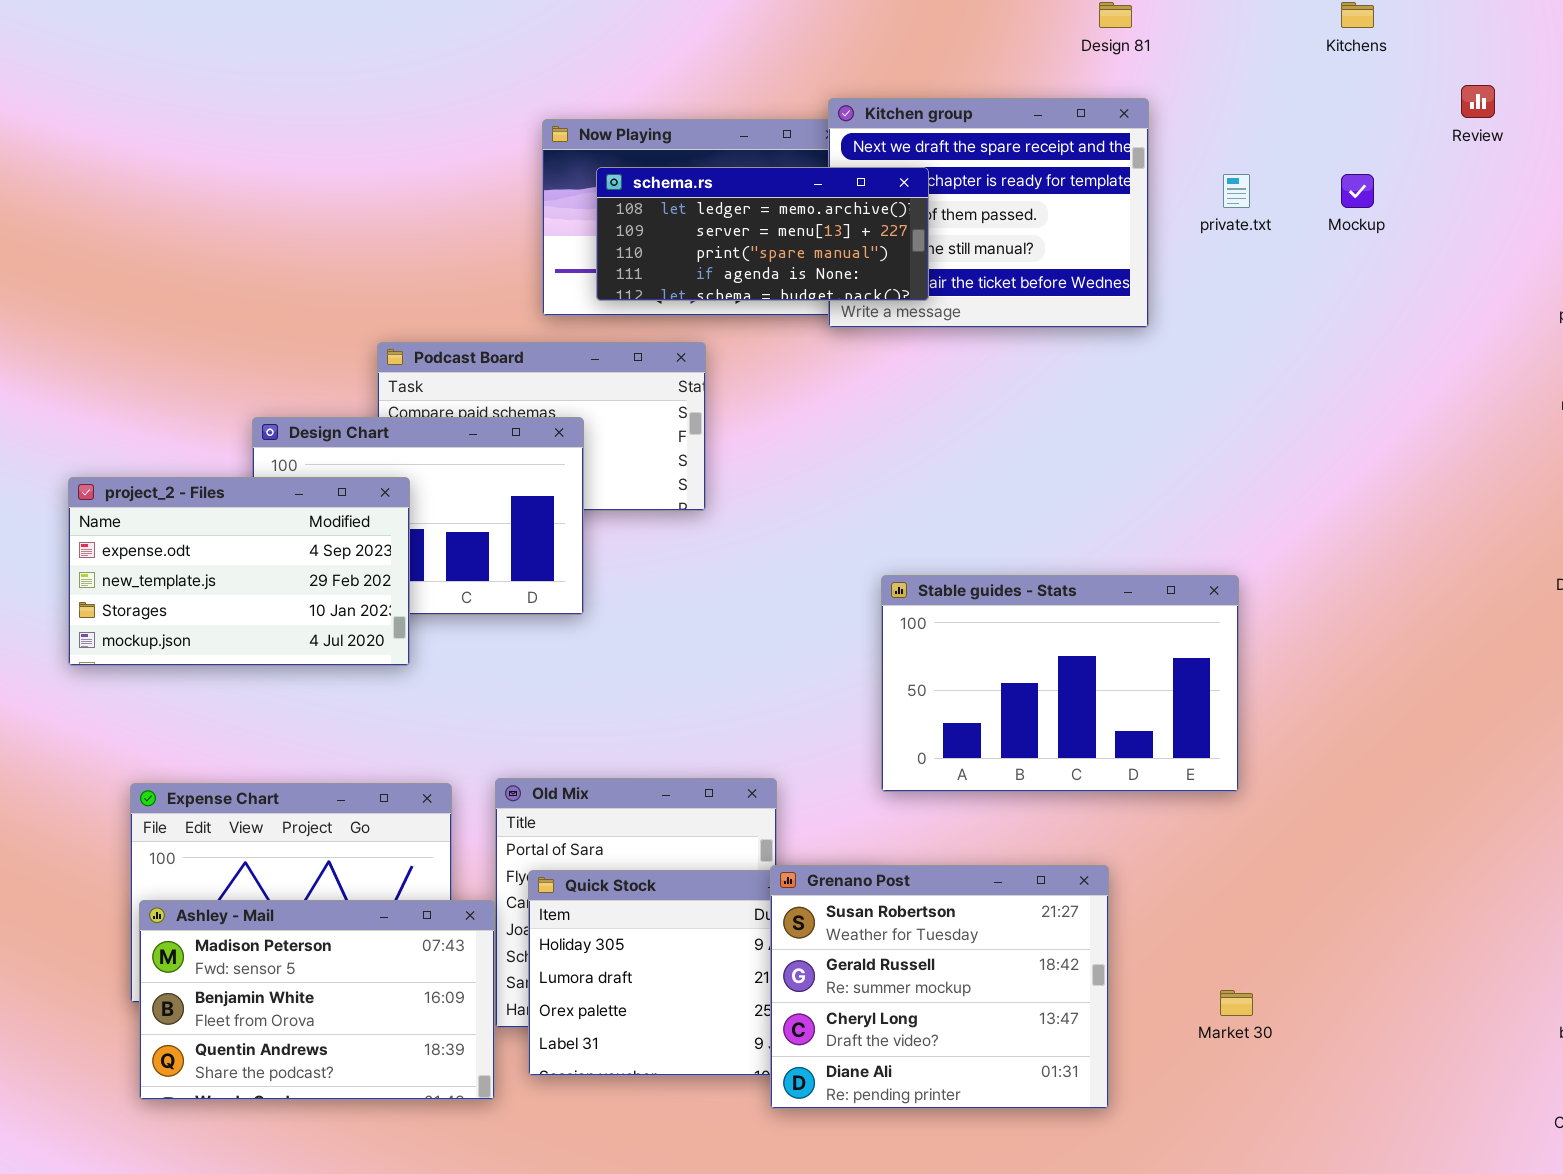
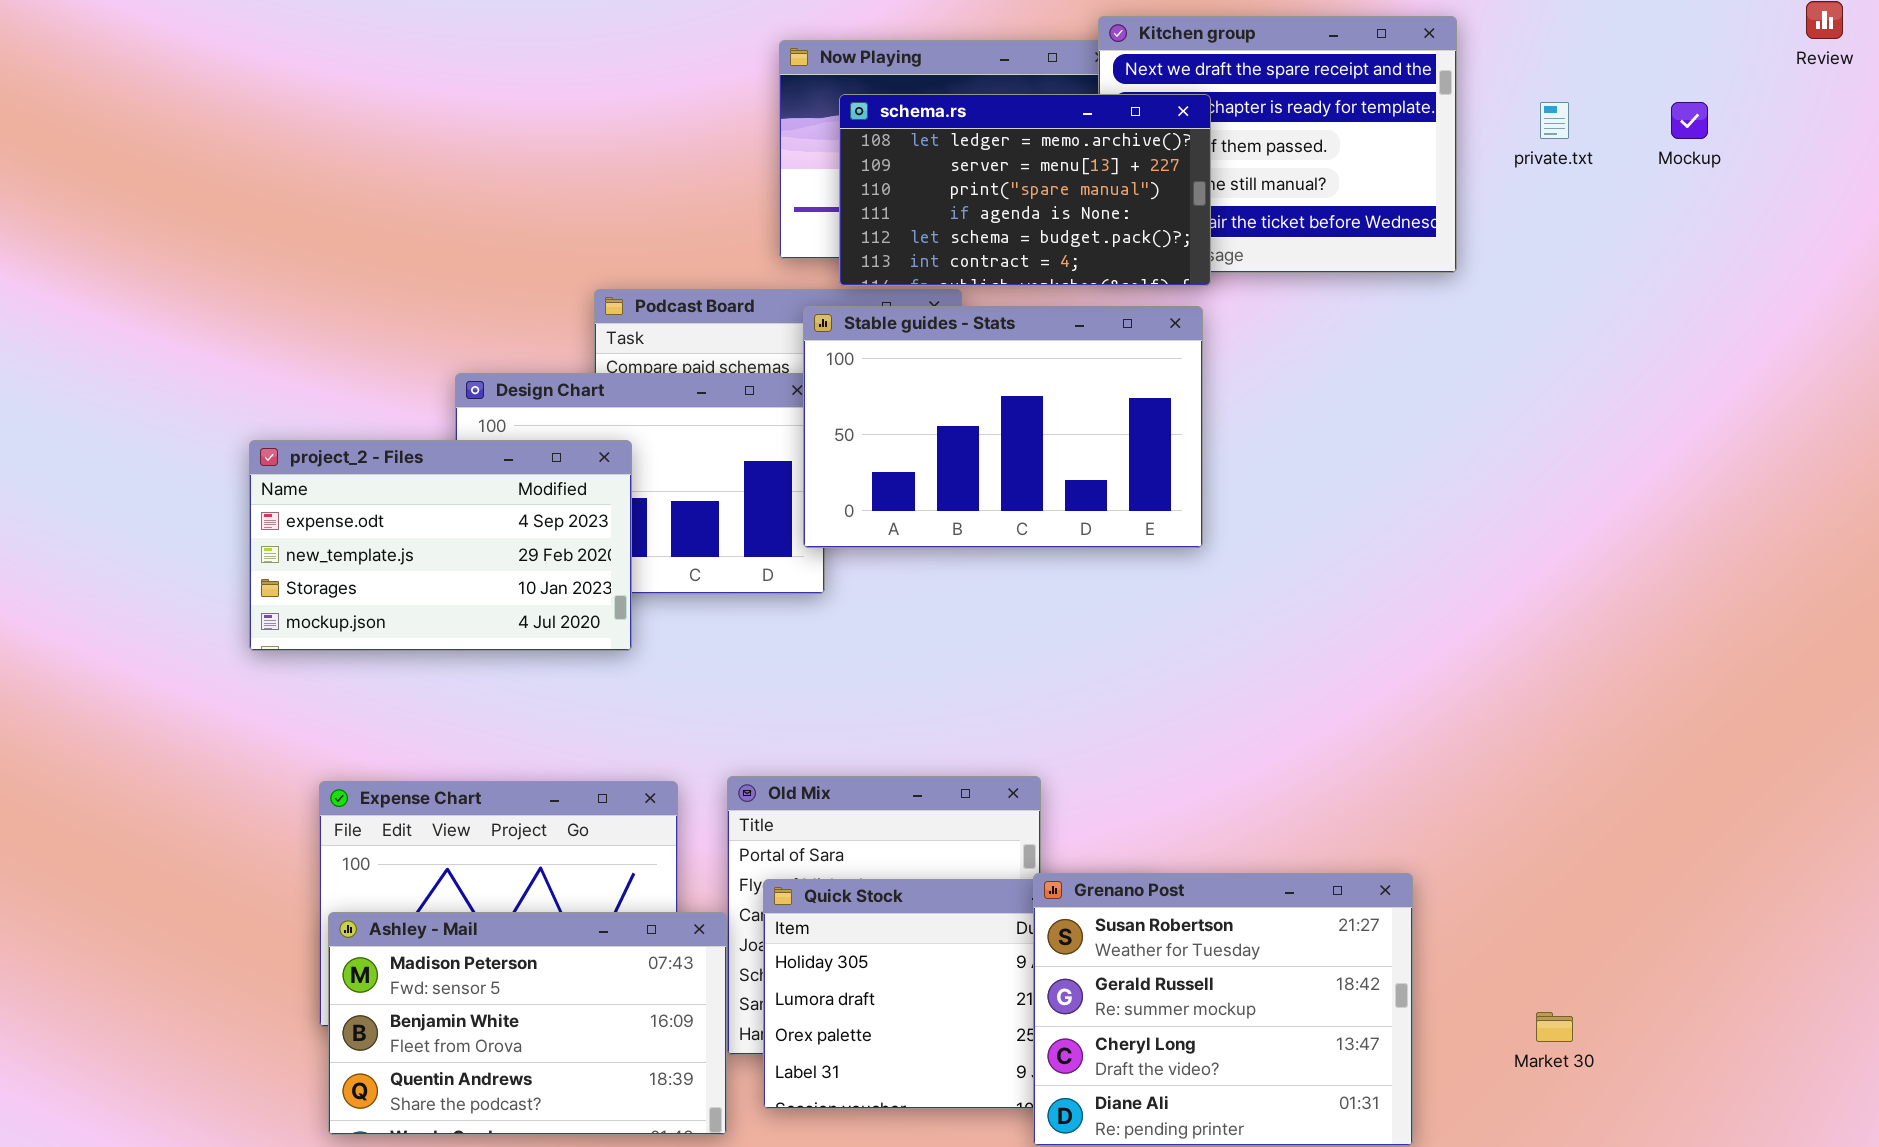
schema.rs: [596,167,929,301] -> [839,94,1211,286], resized
Stable guides - Stats: [881,575,1239,792] -> [803,306,1203,548], moved

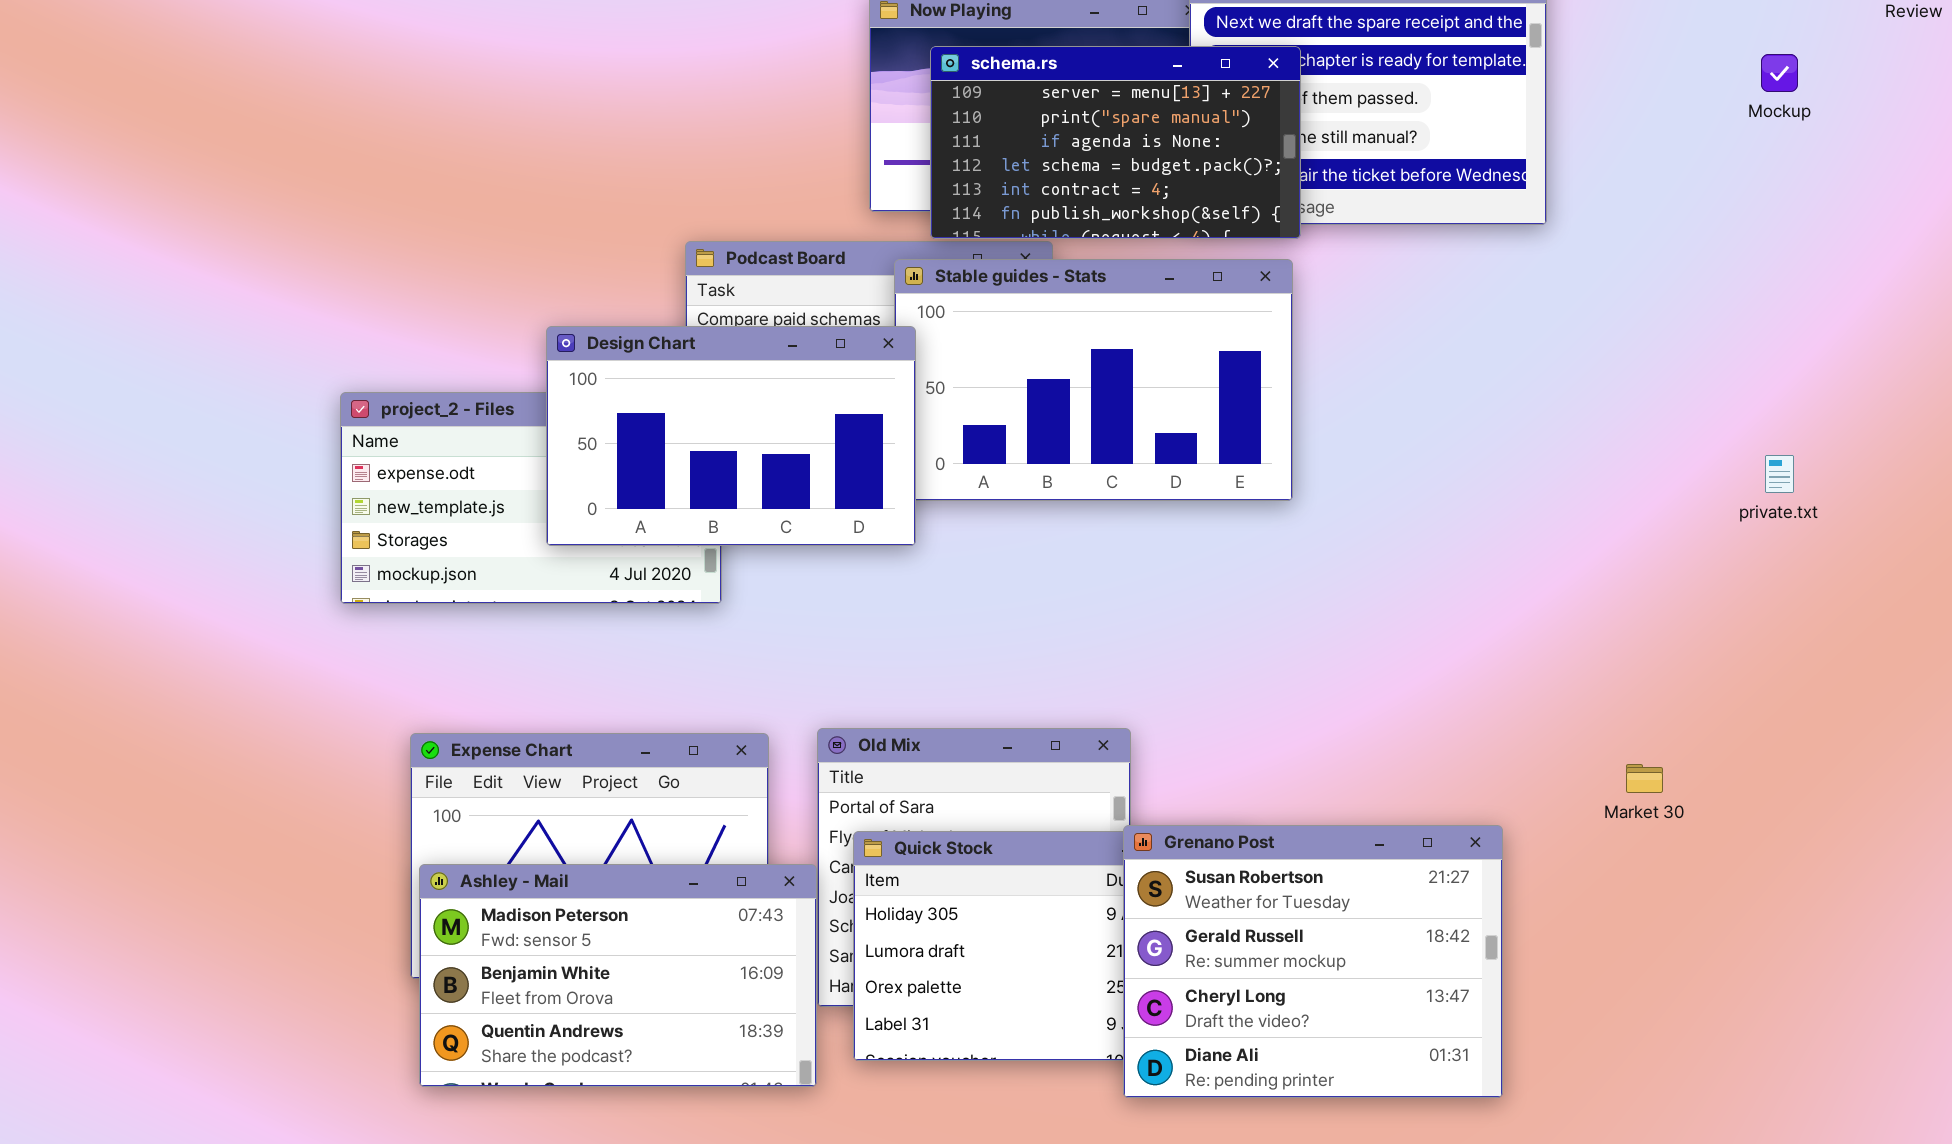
schema.rs: [839,94,1211,286] -> [930,46,1301,239], scrolled down 1 row
private.txt: [1540,102,1569,139] -> [1765,455,1794,493], moved
Design Chart: [455,373,825,594] -> [546,326,916,546], raised
Market 30: [1536,1012,1573,1042] -> [1626,764,1663,793], moved

